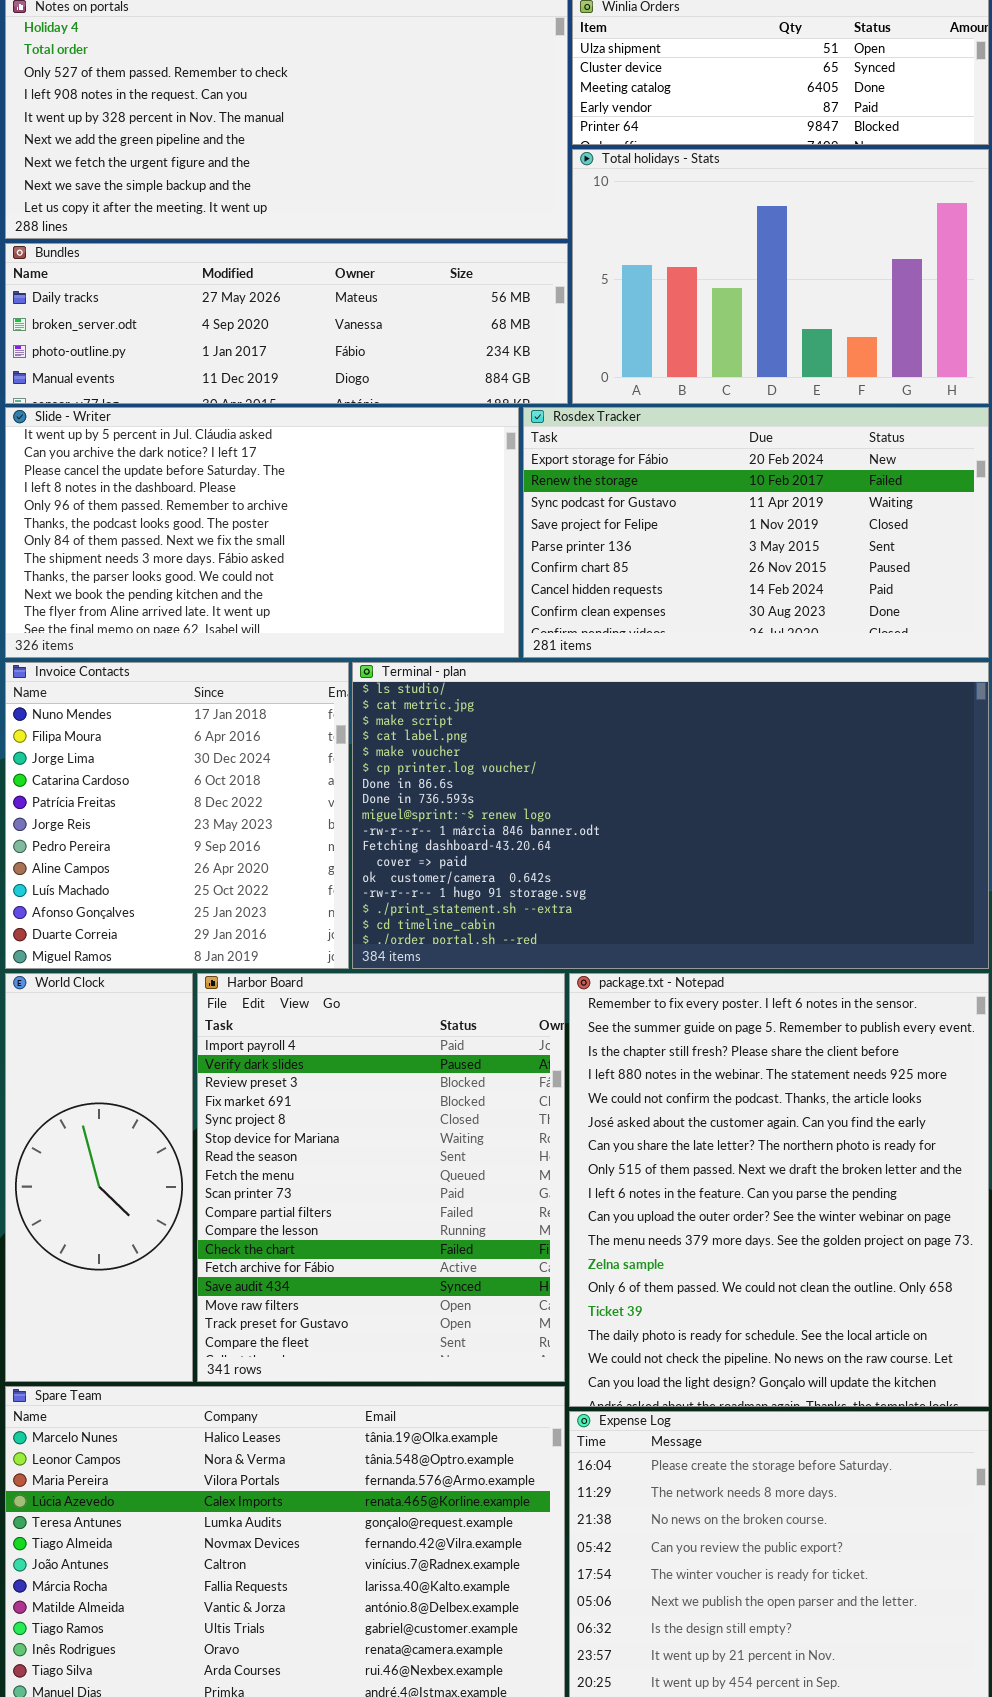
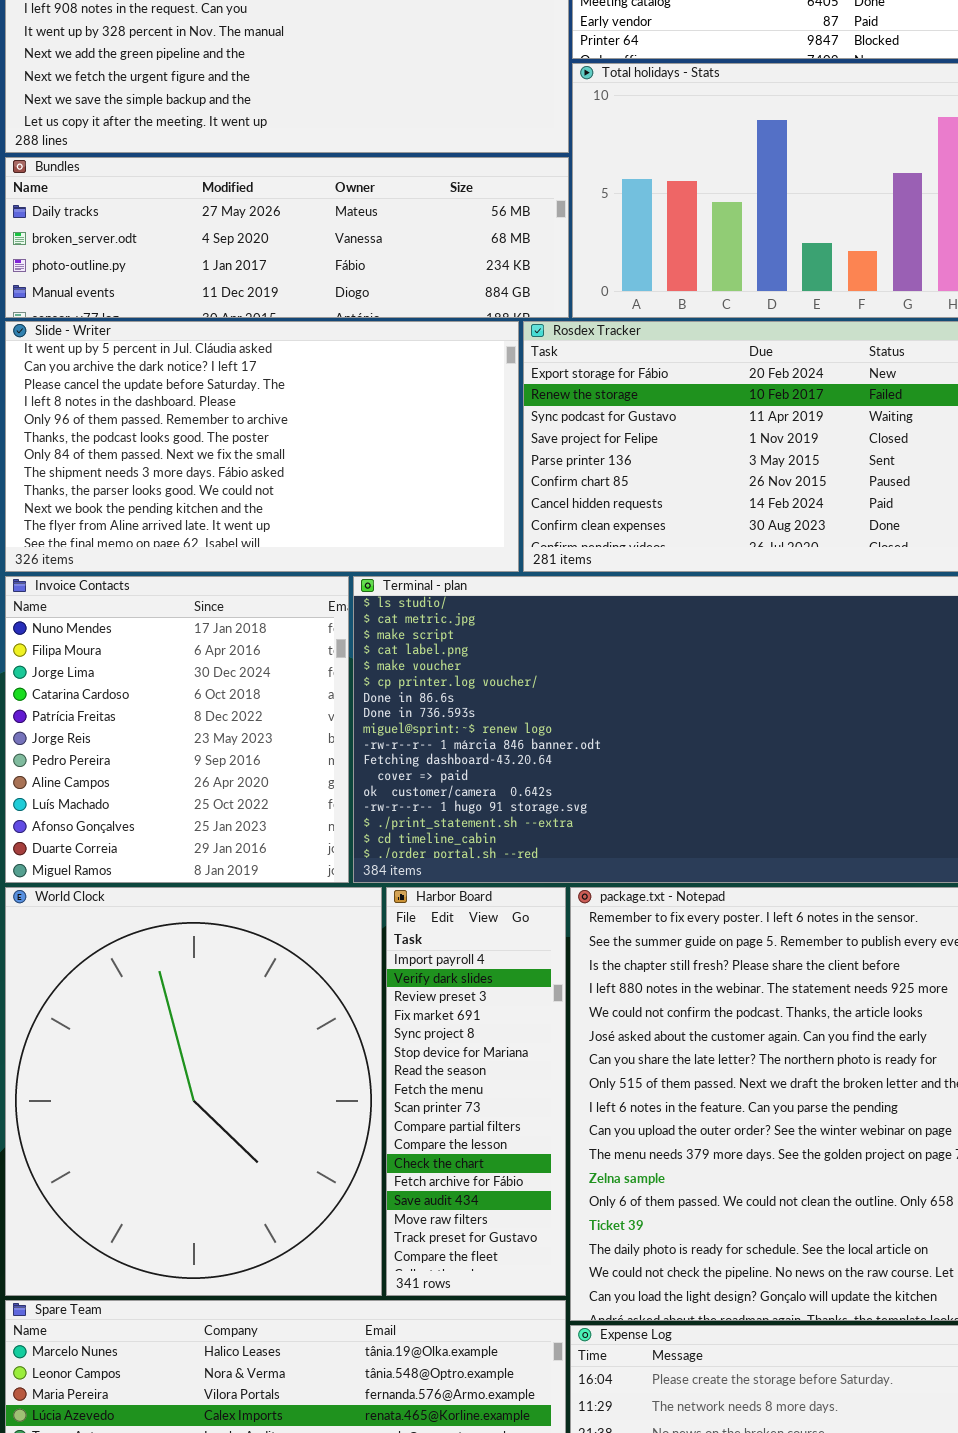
World Clock: [5,973,193,1382] -> [5,887,382,1296], resized
Harbor Board: [197,973,565,1382] -> [386,887,566,1296], resized

